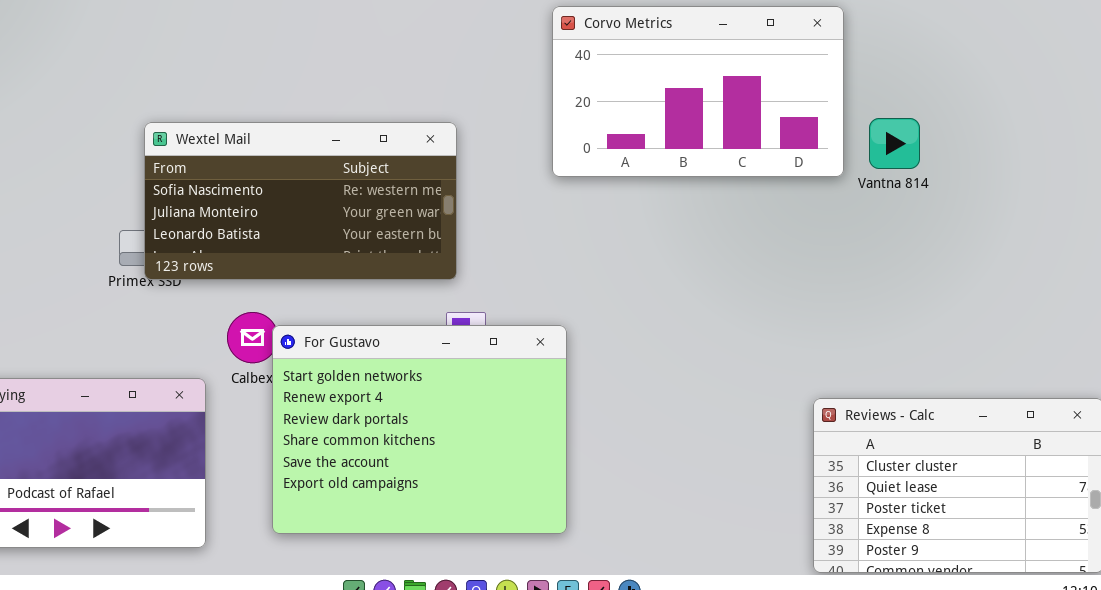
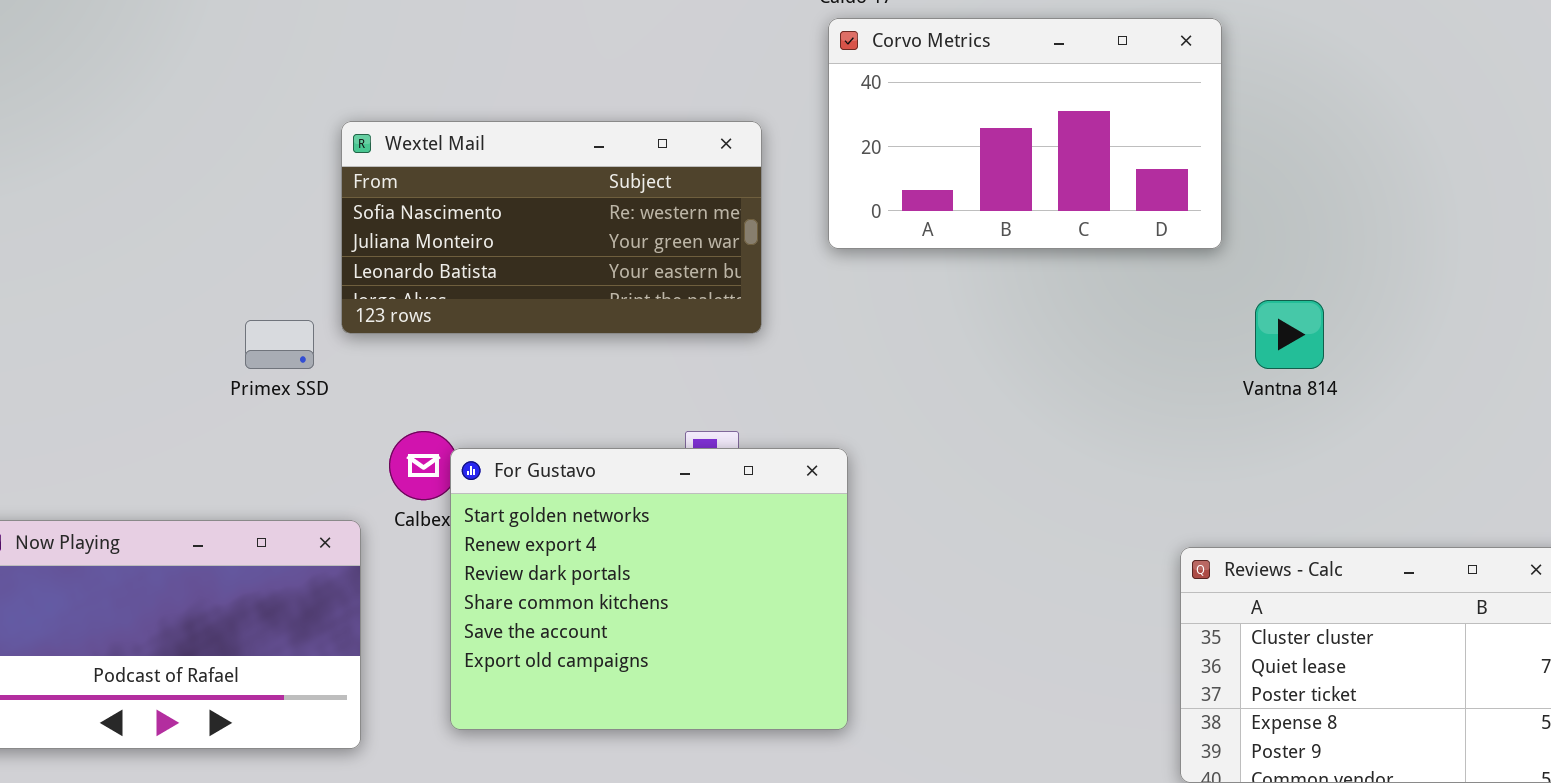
Vantna 814: [869,118,920,169] -> [1255,300,1324,369], moved
Wextel Mail: [144,122,457,280] -> [341,121,762,334], moved

